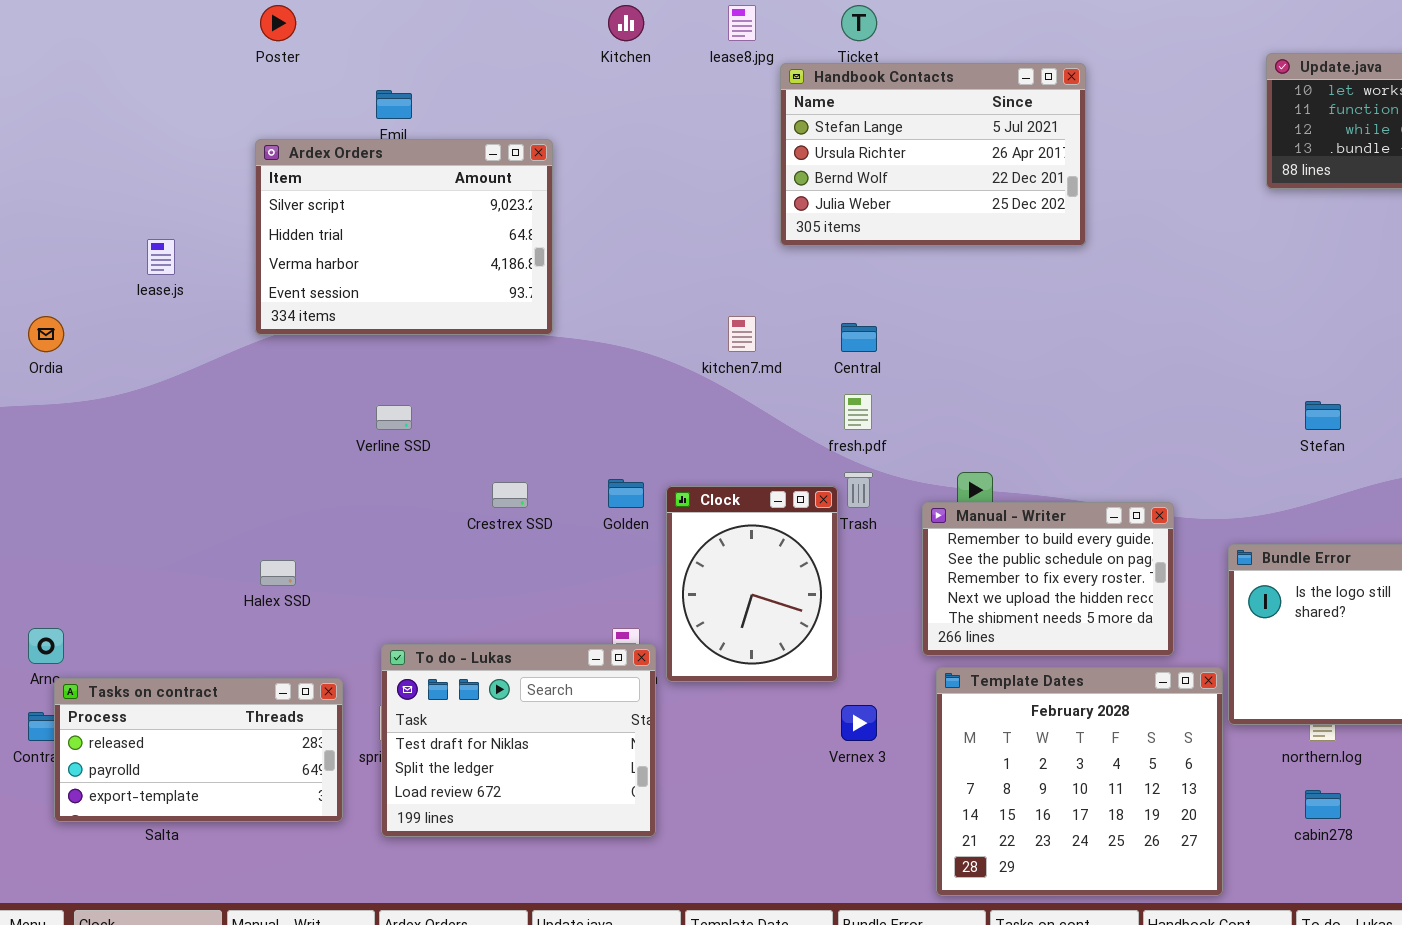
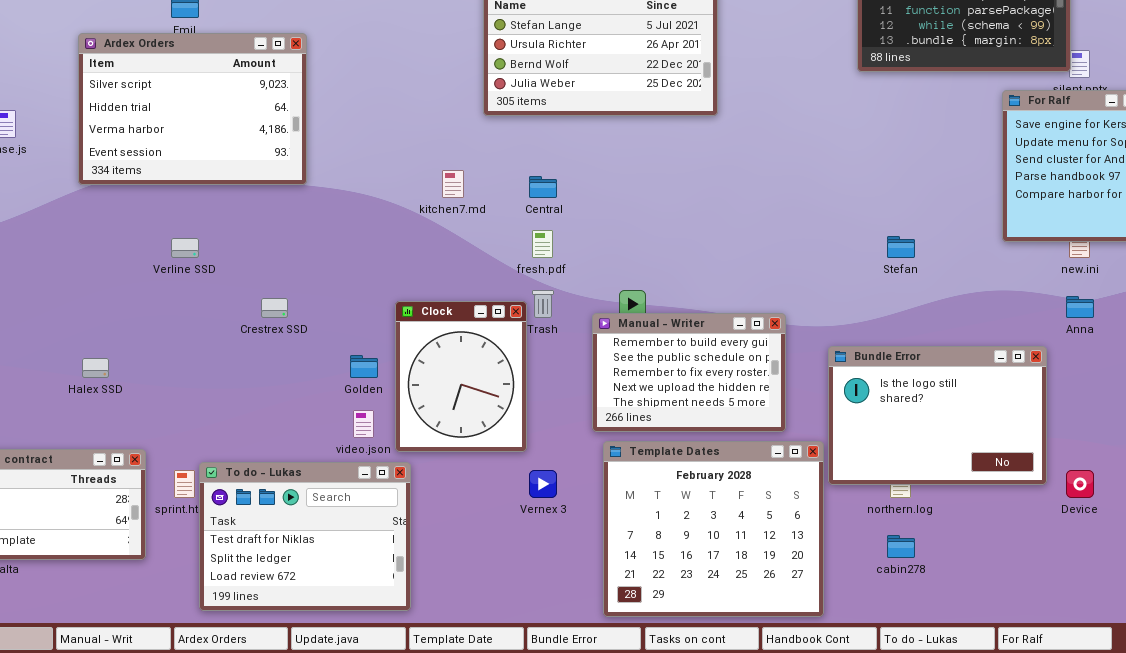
Golden: [608,479,644,508] -> [350,355,378,378], moved
To do - Lukas: [381,644,656,837] -> [199,462,411,611], moved

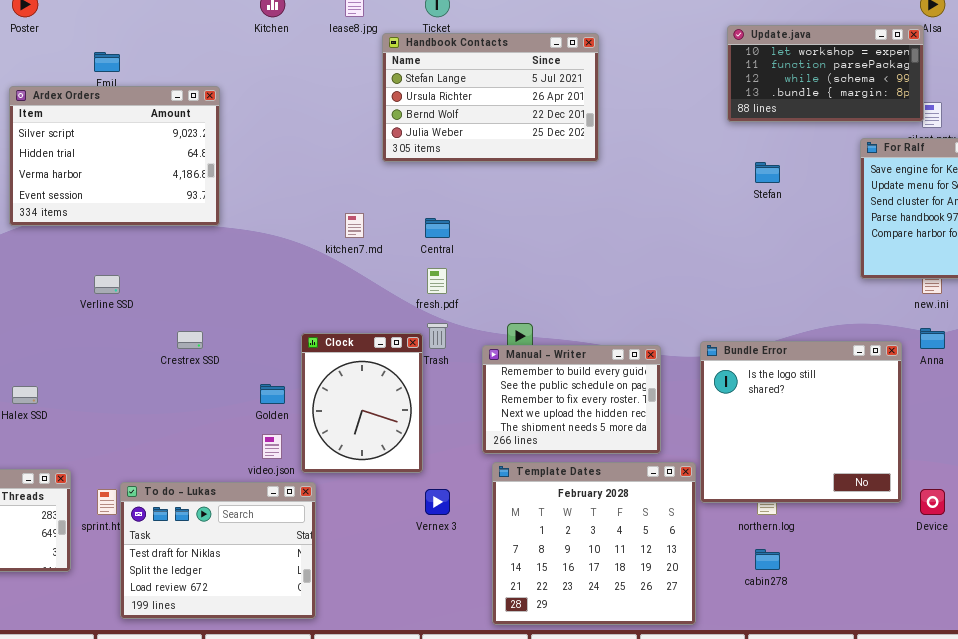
Stefan: [887,236,915,258] -> [755,162,780,183], moved
Bundle Error: [828,346,1047,485] -> [700,341,902,503], resized

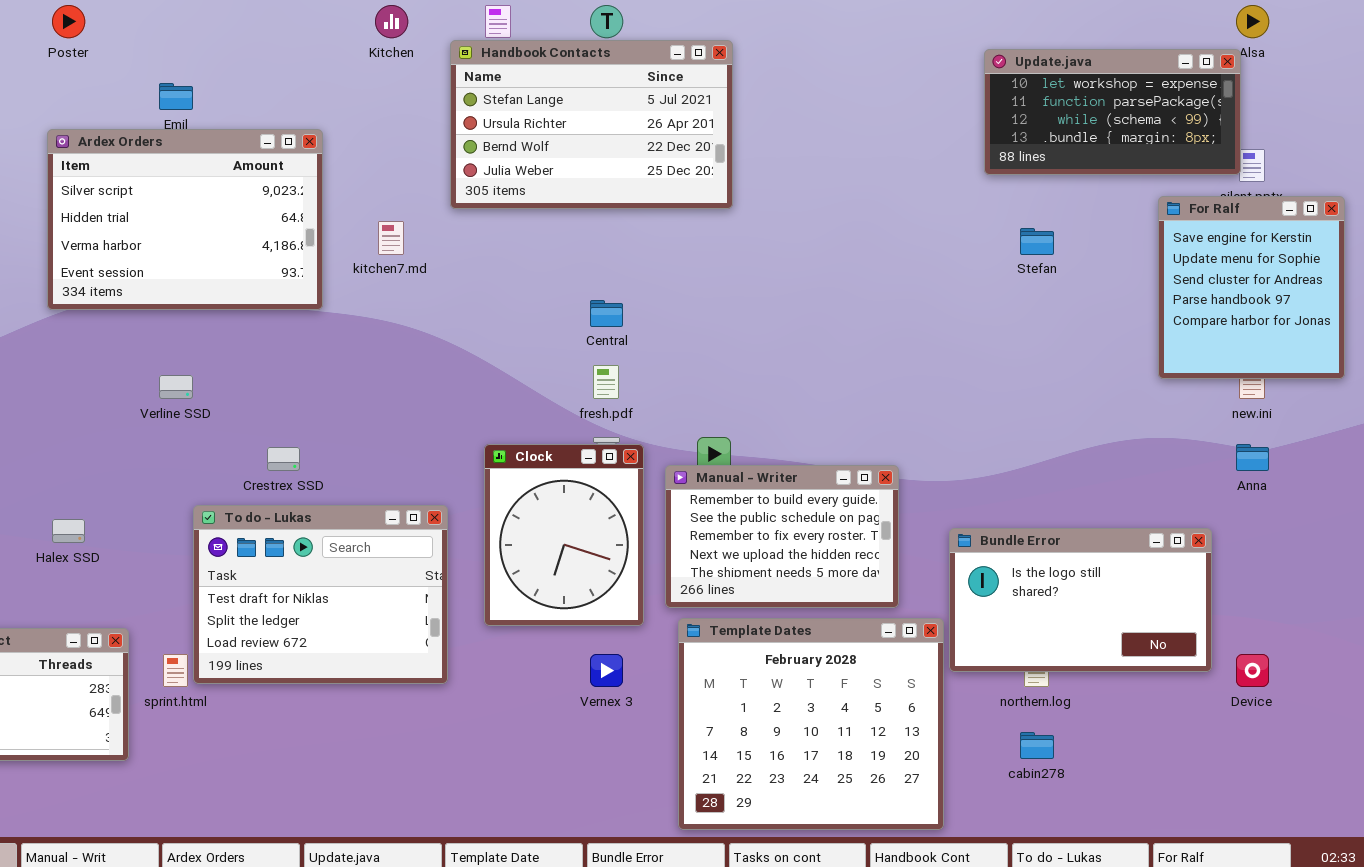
Handbook Contacts: [382,33,599,162] -> [450,40,733,209], moved
kitchen7.md: [345,213,364,238] -> [378,221,404,255], moved
Clock: [301,333,423,473] -> [484,444,644,626], moved
Bundle Error: [700,341,902,503] -> [949,528,1212,672], resized
To do - Lukas: [120,482,316,619] -> [193,505,448,684], moved

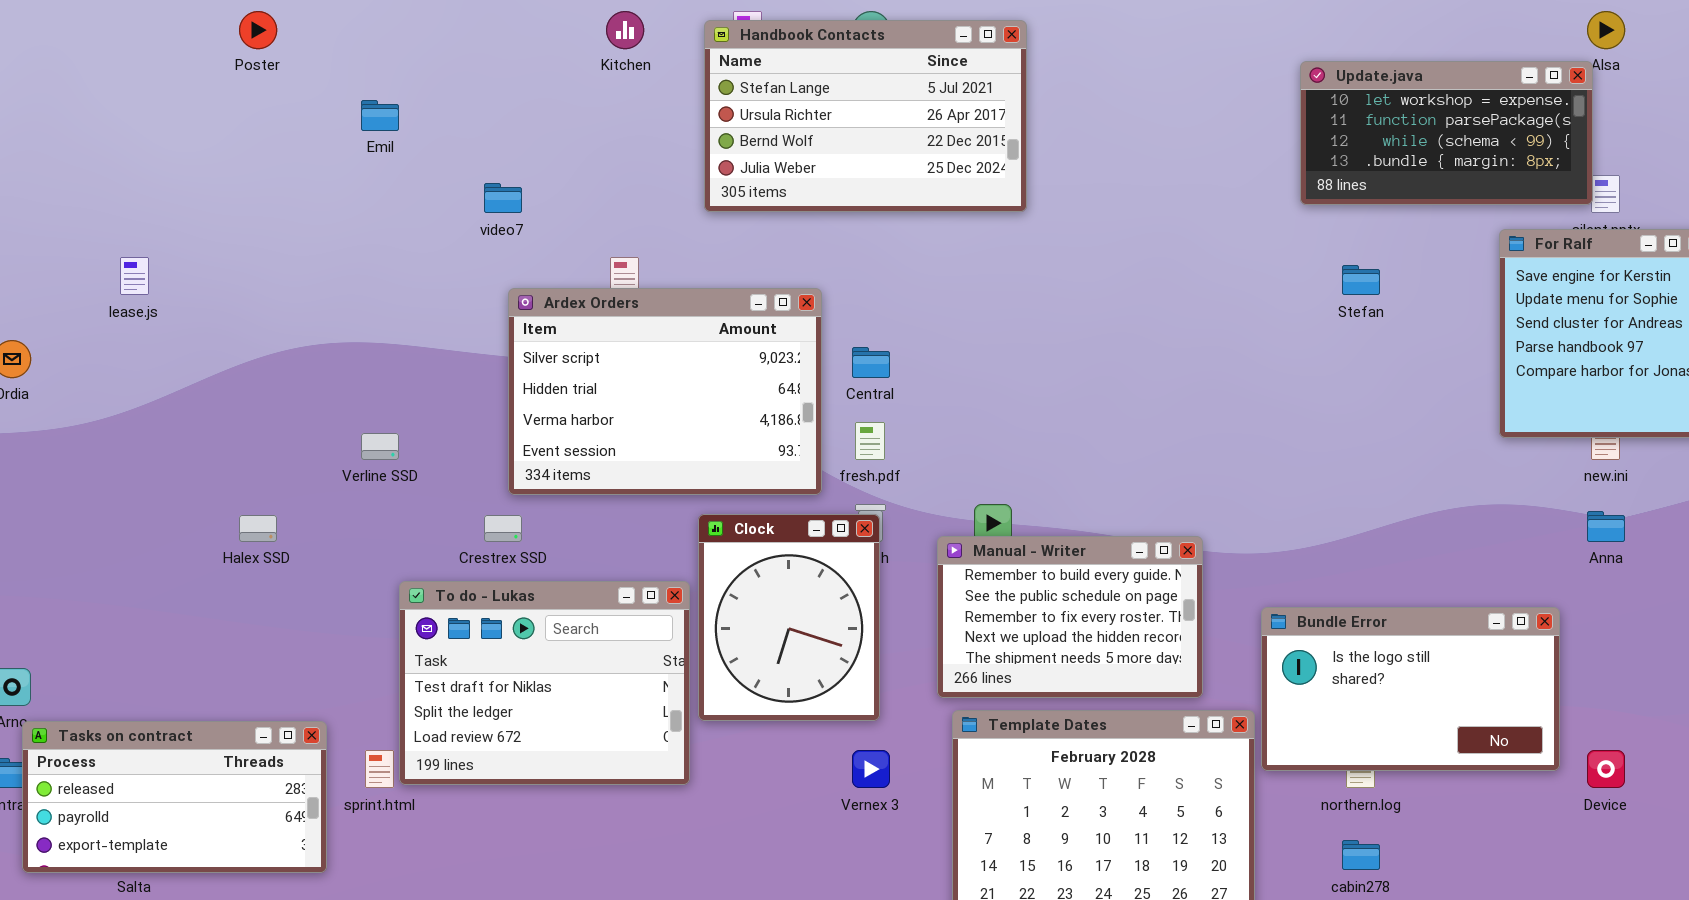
Handbook Contacts: [450,40,733,209] -> [704,20,1027,212], moved
Ardex Orders: [47,129,323,310] -> [508,288,822,495], moved
Clock: [484,444,644,626] -> [698,514,880,721], moved
Halex SSD: [52,519,85,543] -> [239,515,277,542], moved

